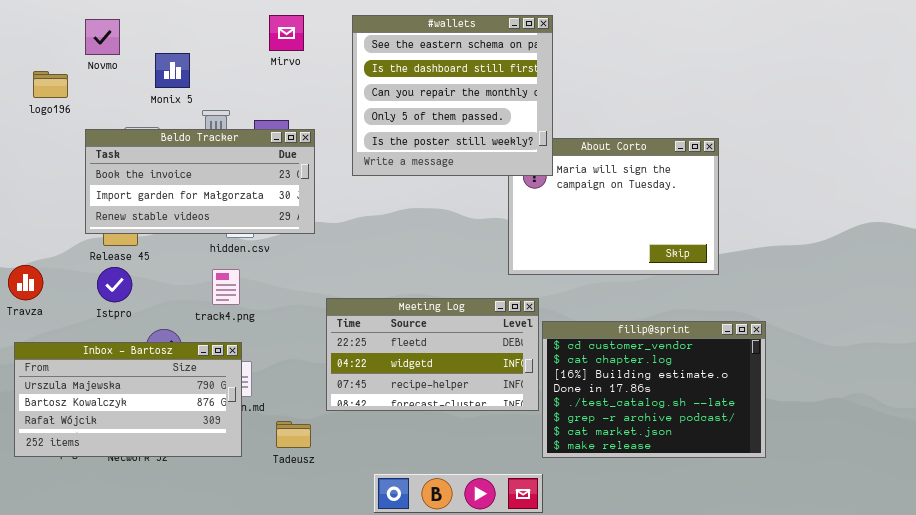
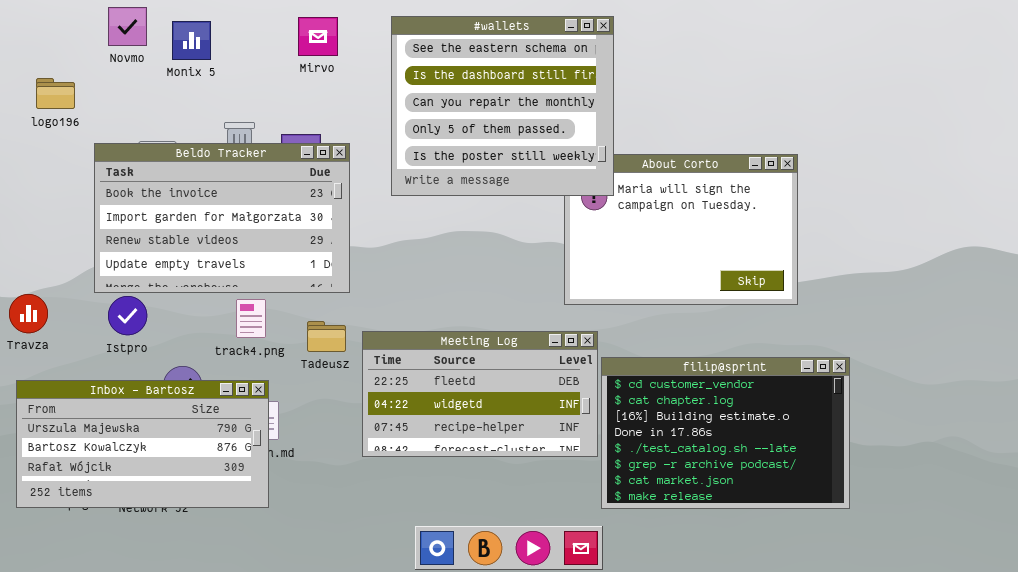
Novmo: [85,19,120,55] -> [108,7,147,46], moved
Monix 5: [155,53,190,88] -> [172,21,211,60], moved
Beldo Tracker: [85,129,315,234] -> [94,143,350,293], resized
Tadeusz: [276,421,311,448] -> [307,321,346,352], moved

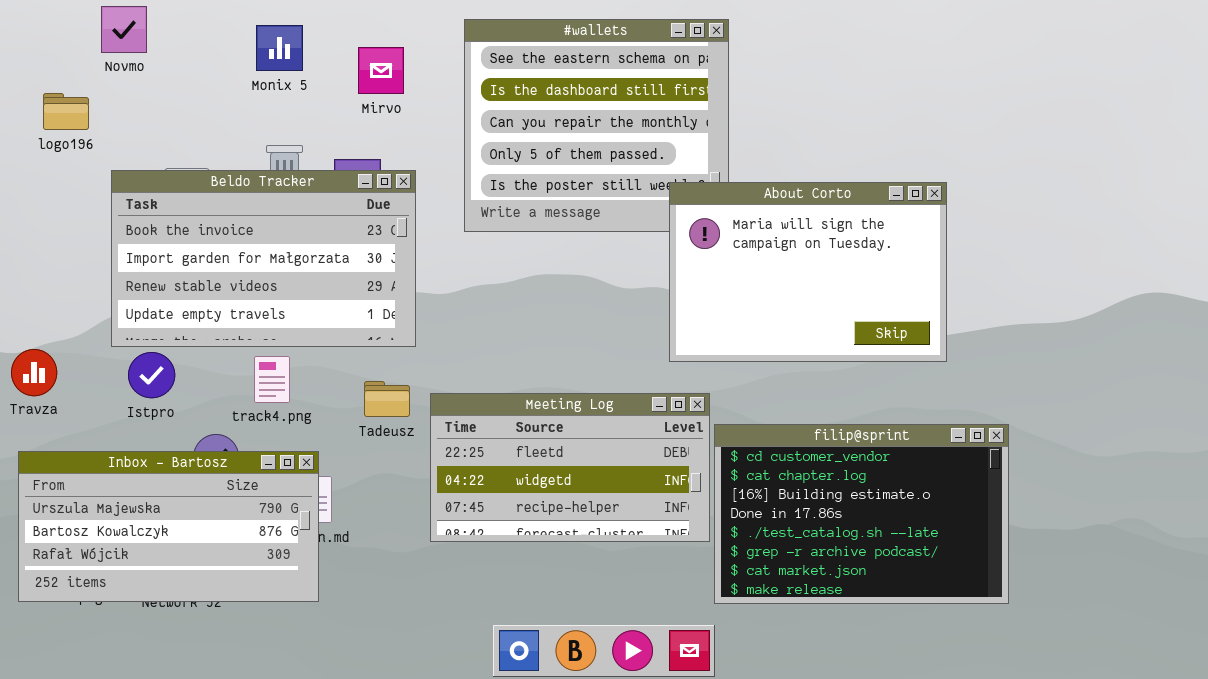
Novmo: [108,7,147,46] -> [101,6,147,53], moved
Mirvo: [298,17,338,56] -> [358,47,404,94], moved
Monix 5: [172,21,211,60] -> [256,25,303,71], moved
About Corto: [564,154,798,305] -> [669,182,947,362], raised
track4.png: [236,299,266,338] -> [254,356,290,403], moved

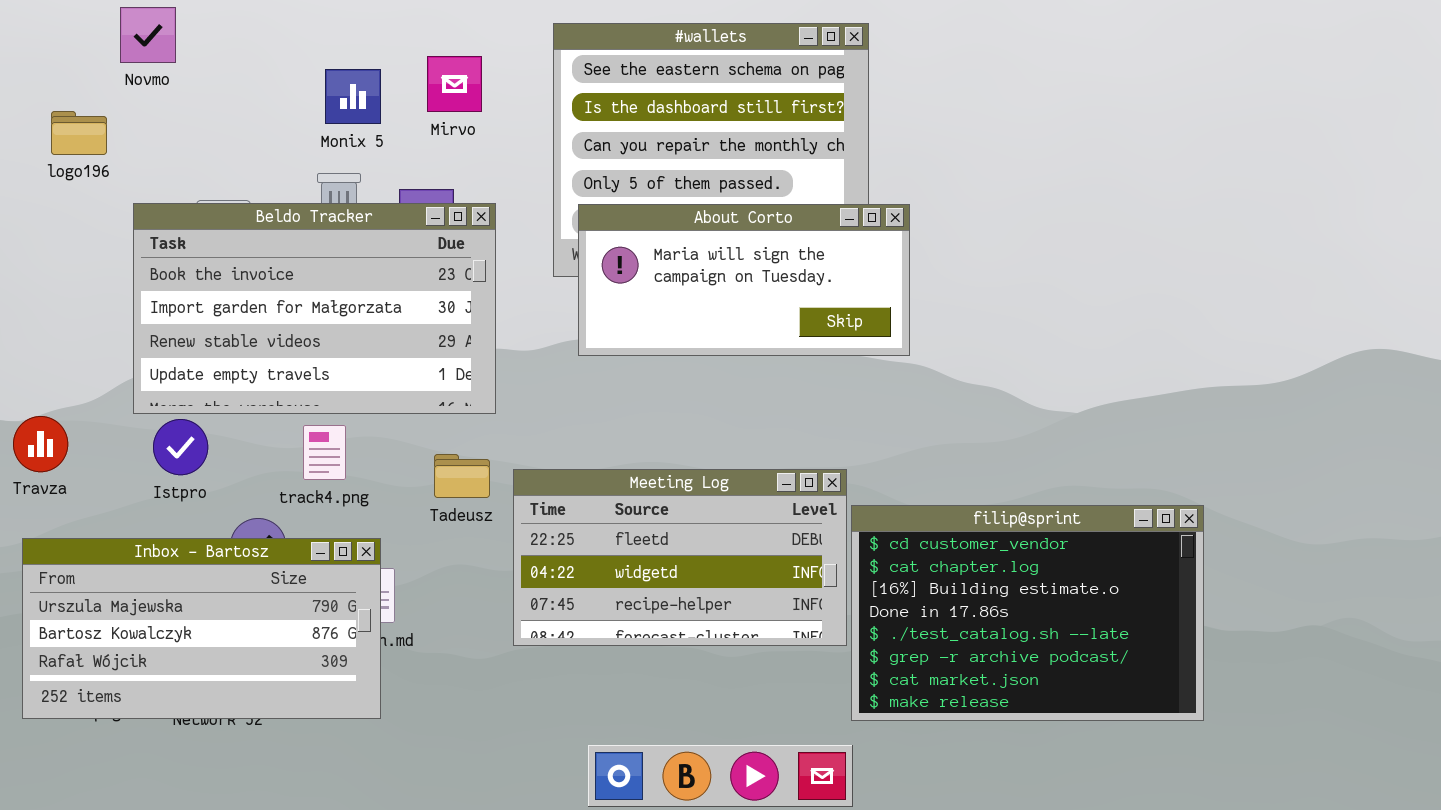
Monix 5: [256,25,303,71] -> [325,69,381,124], moved
About Corto: [669,182,947,362] -> [578,204,910,356], moved, resized

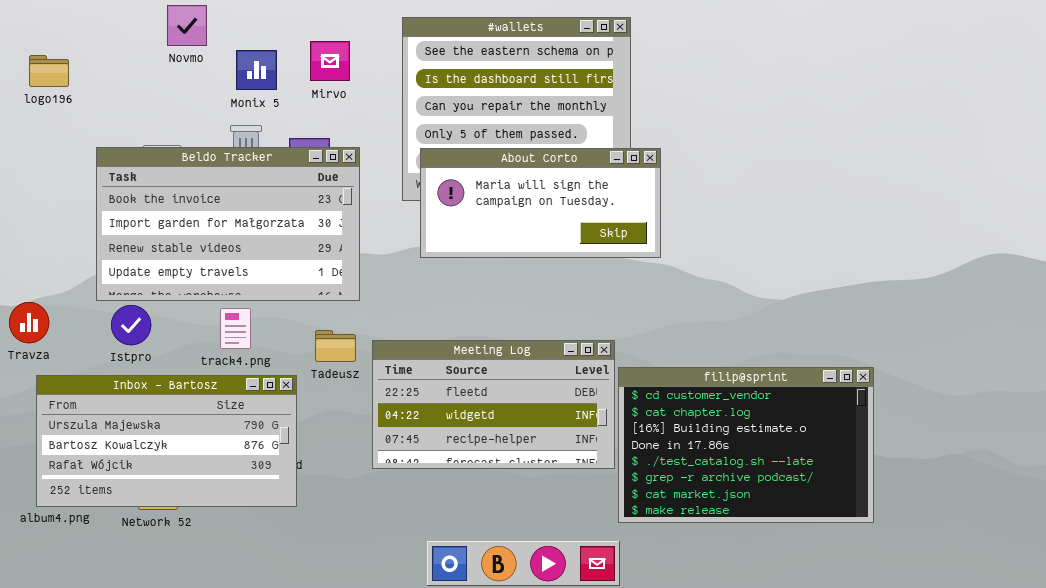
Novmo: [120,7,176,63] -> [167,5,207,46], moved
logo196: [51,111,107,155] -> [29,55,69,87], moved
Inbox - Bartosz: [22,538,381,719] -> [36,375,297,507], moved

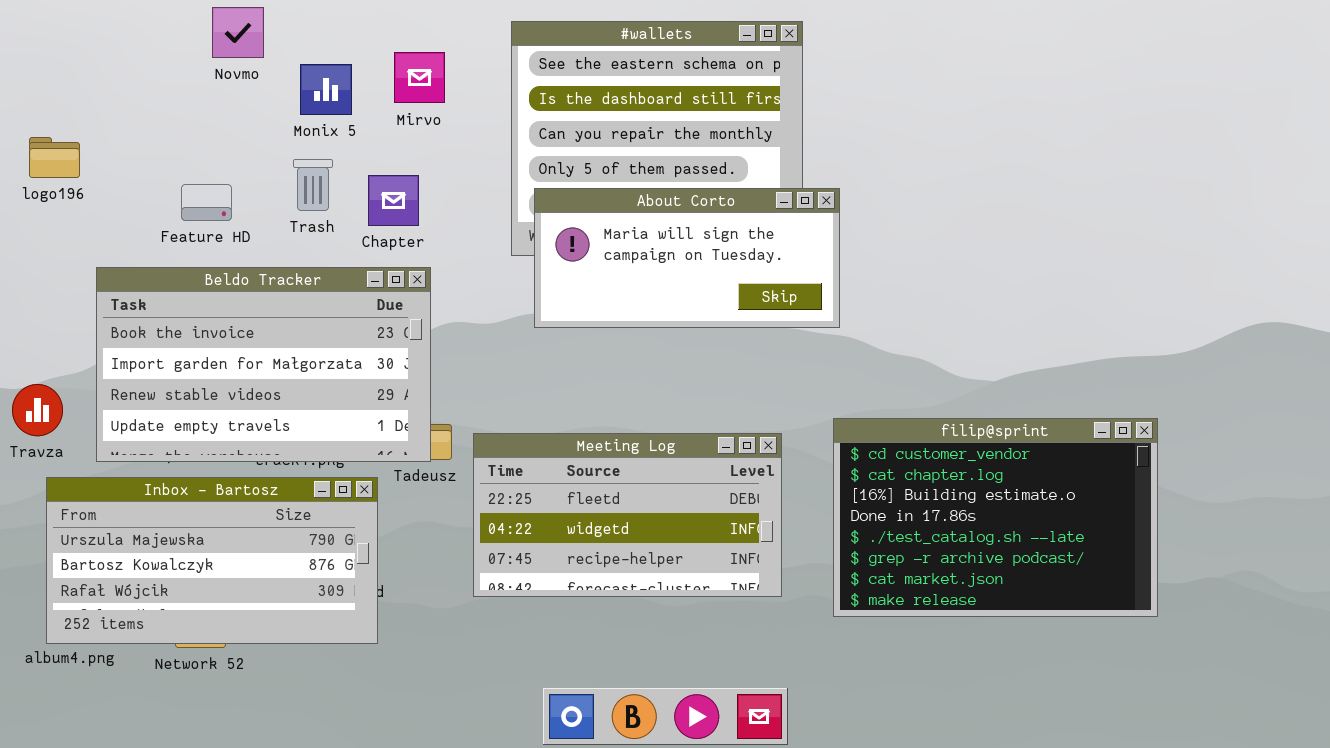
logo196: [29,55,69,87] -> [29,137,80,178], moved
Beldo Tracker: [96,147,360,301] -> [96,267,431,462], moved
filip@sprint: [618,367,874,523] -> [833,418,1158,617], moved

